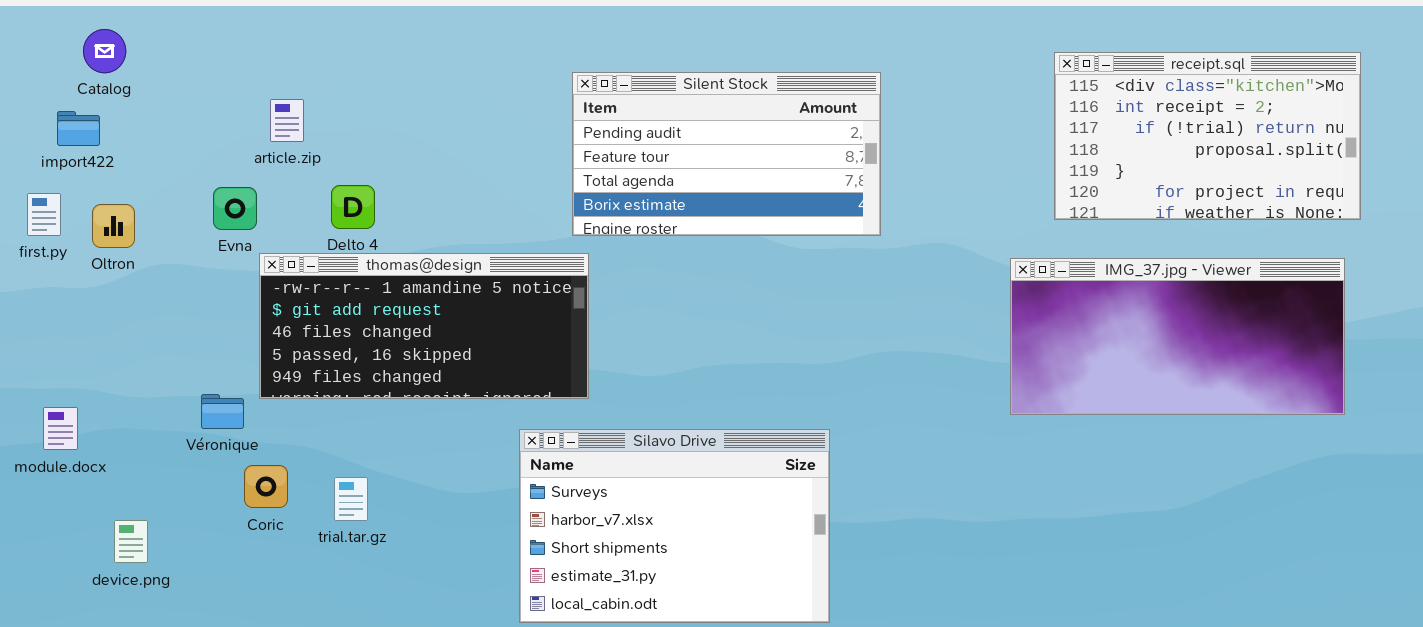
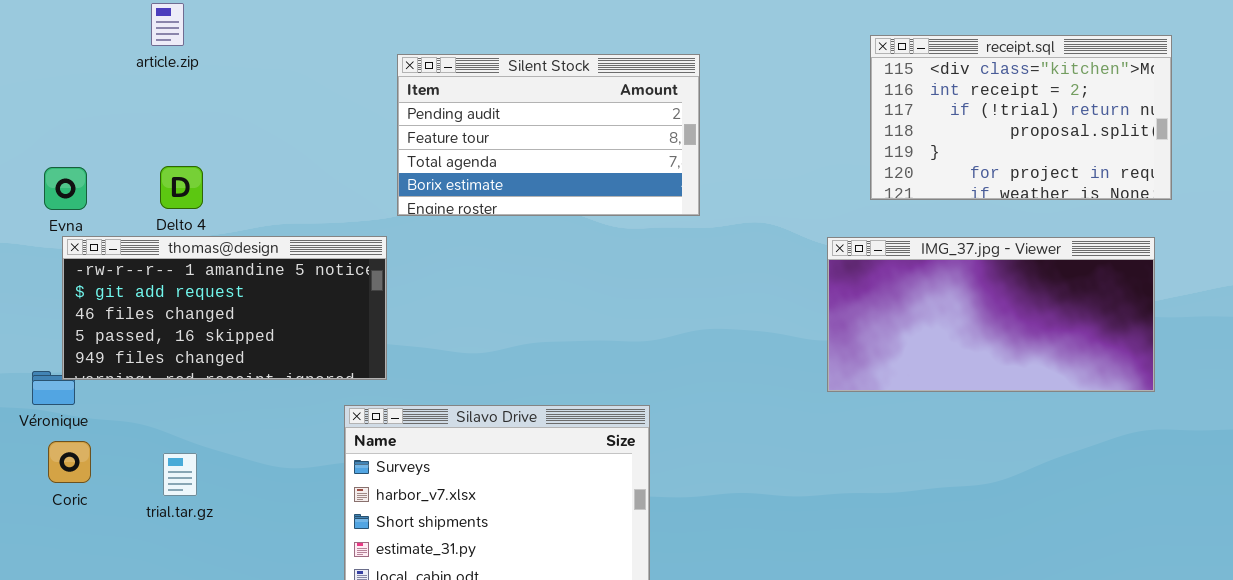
article.zip: [270,99,304,142] -> [151,3,184,46], moved
thomas@design: [259,253,589,399] -> [62,236,387,380], moved
Coric: [244,465,288,508] -> [48,441,91,483], moved

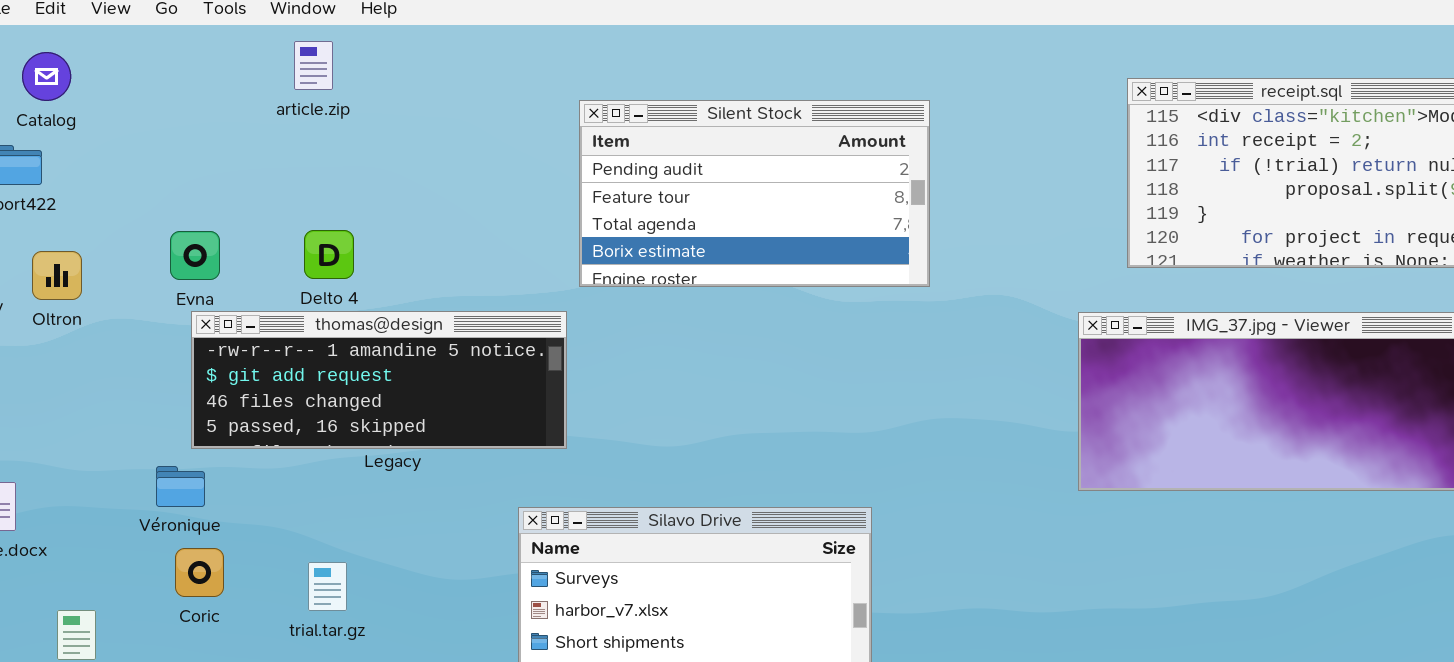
thomas@design: [62,236,387,380] -> [191,311,567,449], resized

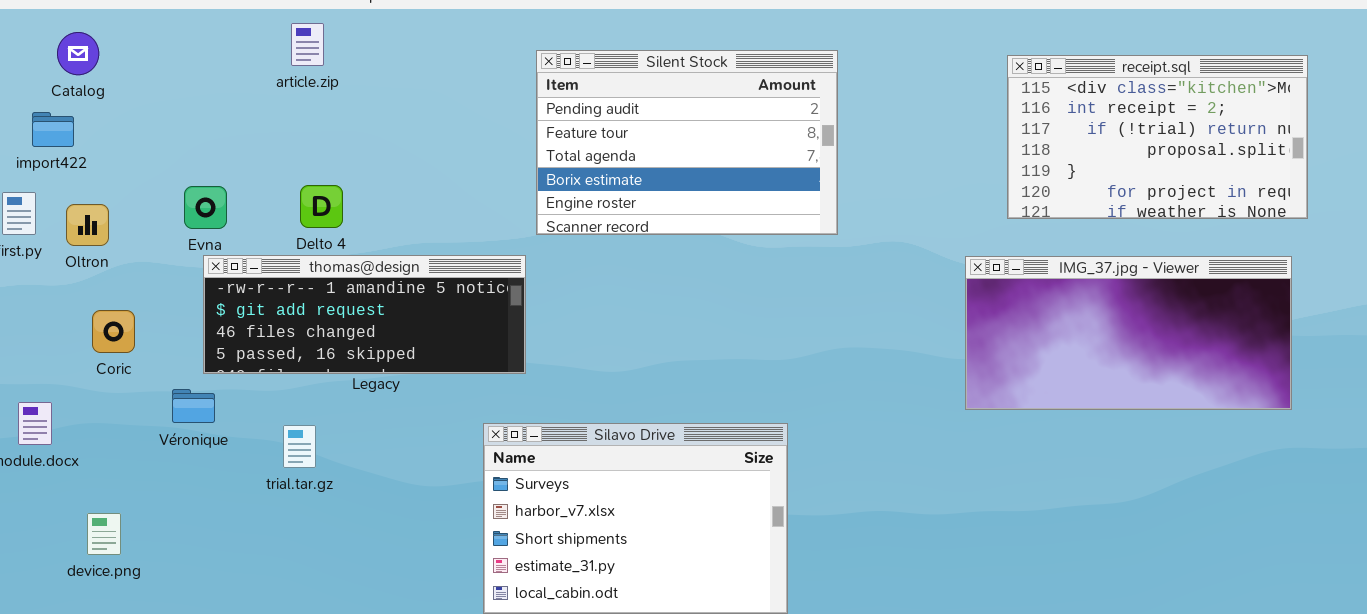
Silent Stock: [579,100,930,287] -> [536,50,838,235], resized
Coric: [175,548,224,597] -> [92,310,135,353], moved
trial.tar.gz: [308,562,347,611] -> [283,425,316,468], moved

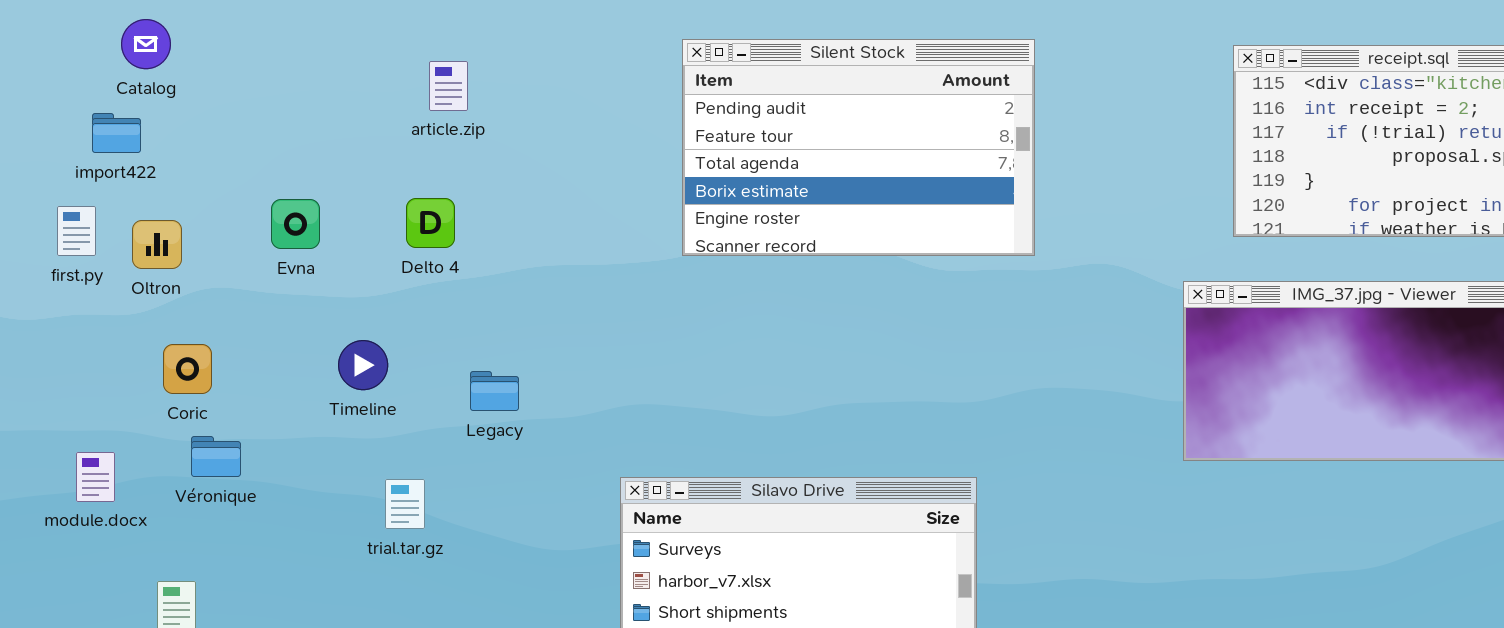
article.zip: [291,23,324,66] -> [429,61,468,111], moved
thomas@design: [203,255,526,374] -> none, closed
Véronique: [172,389,215,423] -> [191,436,241,477], moved

